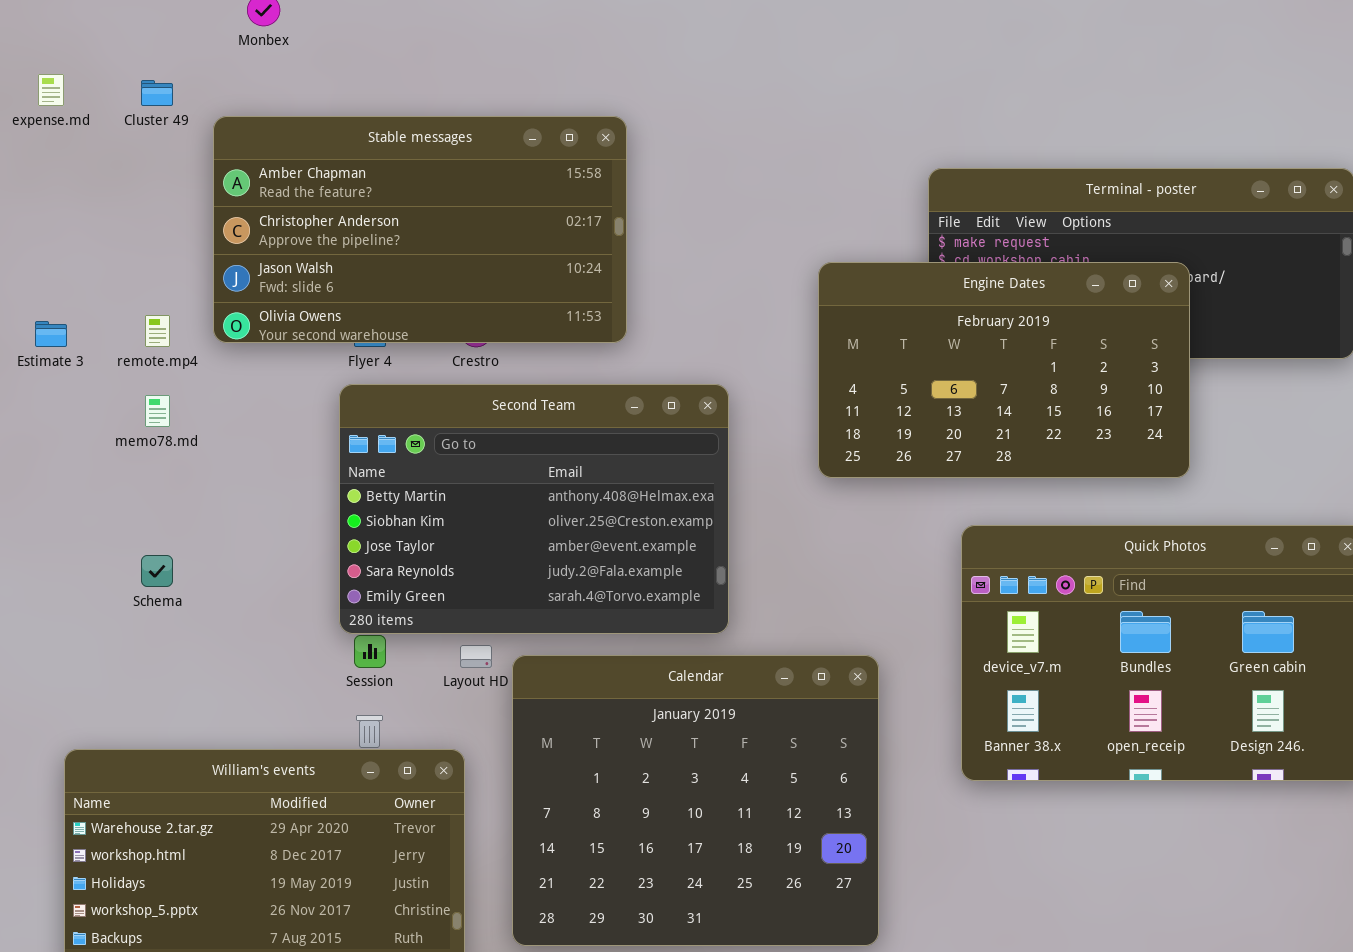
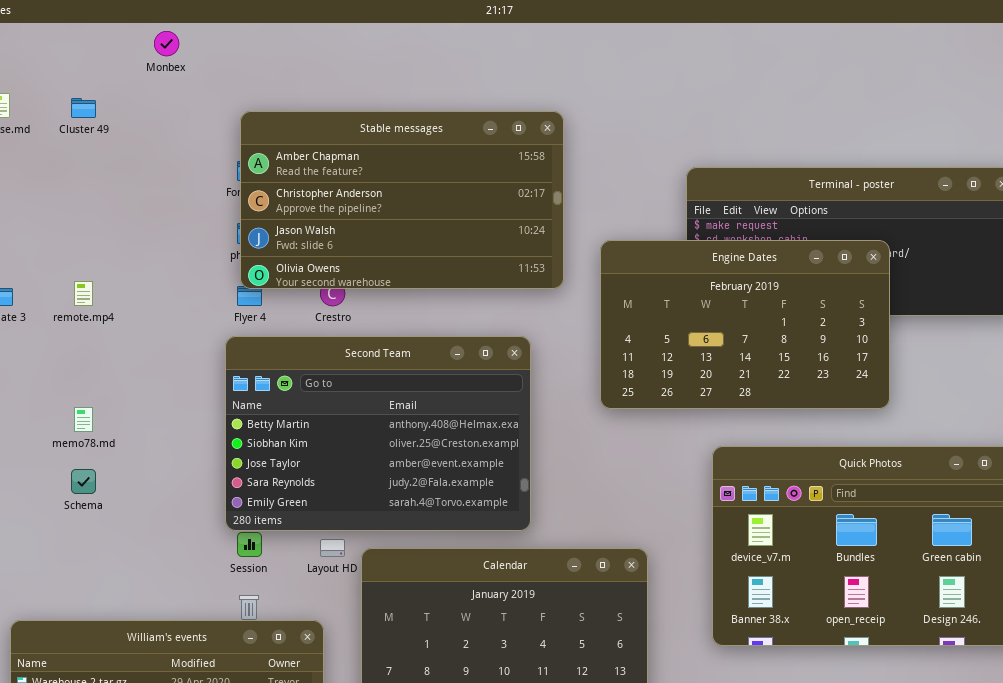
Stable messages: [213,116,627,343] -> [240,111,564,289], moved
memo78.md: [145,395,170,427] -> [74,407,93,432], moved

